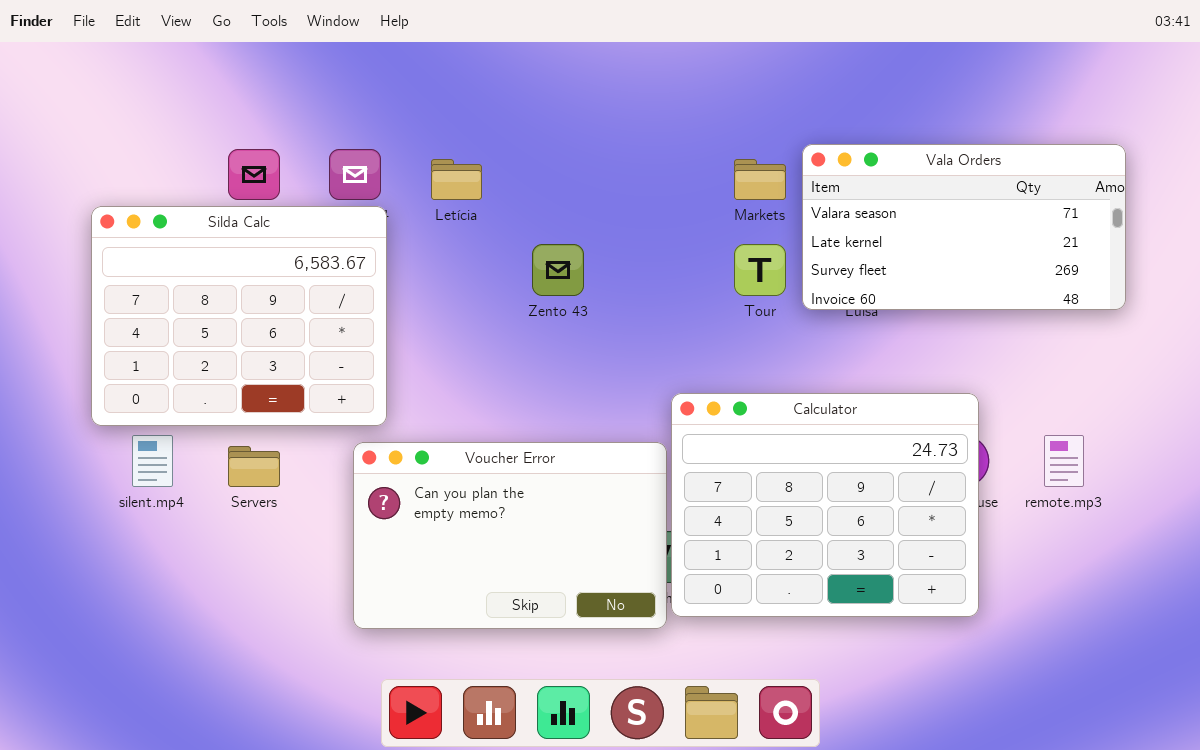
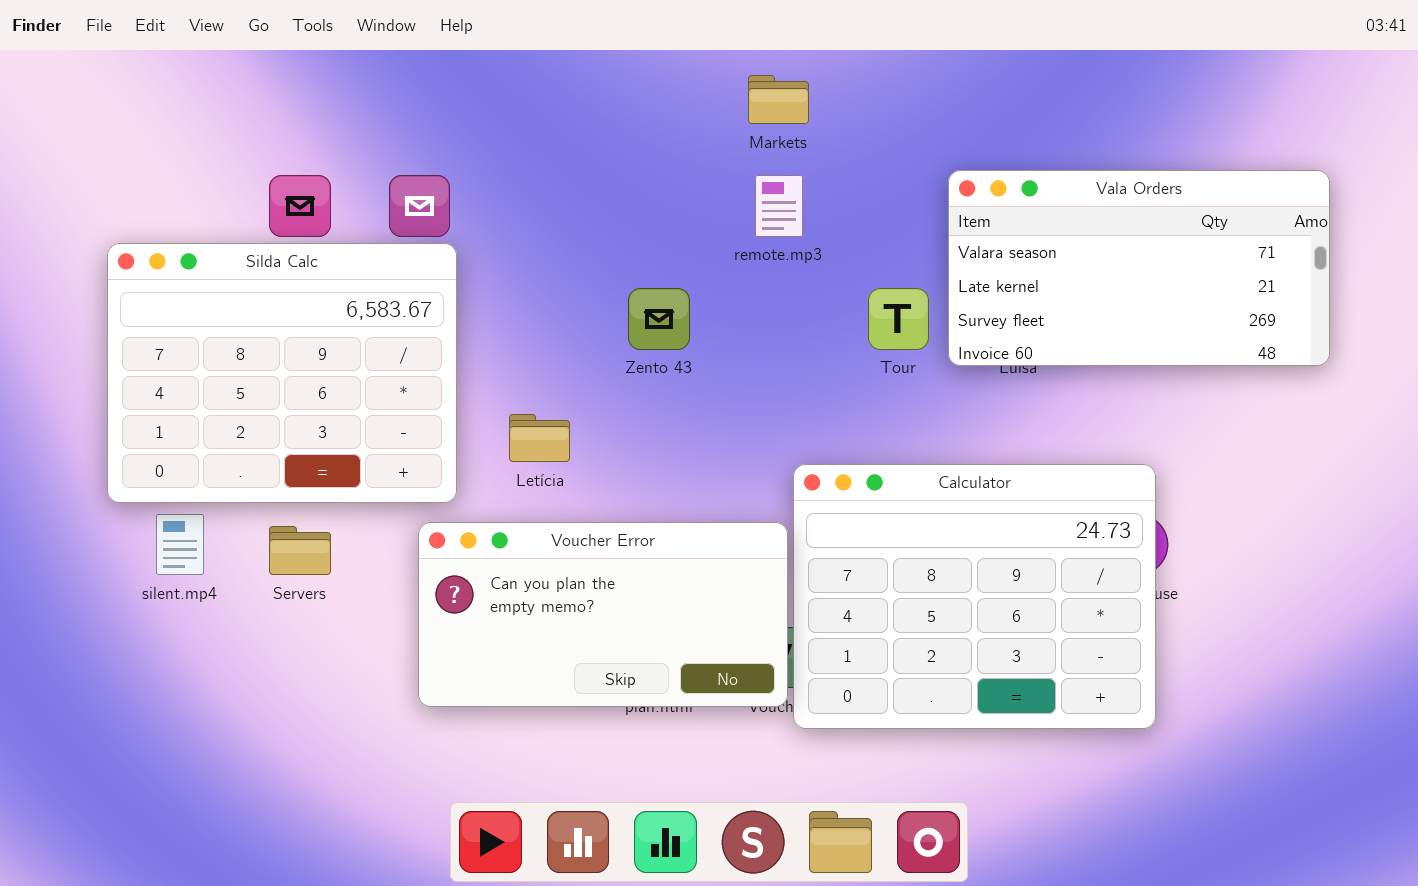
Letícia: [431,159,482,200] -> [509,414,570,462], moved
Markets: [734,159,786,200] -> [748,75,809,124], moved
remote.mp3: [1044,435,1084,487] -> [755,175,803,237], moved
Voucher Error: [353,442,667,629] -> [418,522,788,707], resized

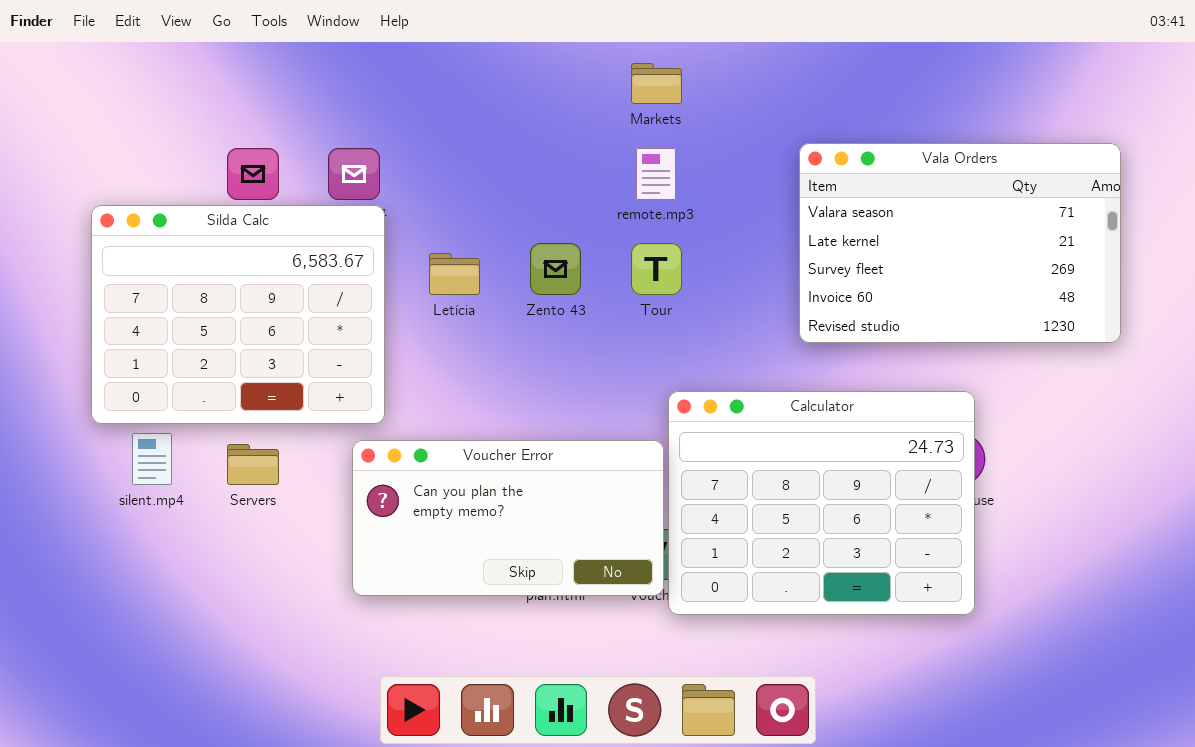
Vala Orders: [948,170,1330,366] -> [799,143,1121,343], resized
Tour: [868,288,929,350] -> [631,243,682,295], moved
Letícia: [509,414,570,462] -> [429,253,480,295], moved

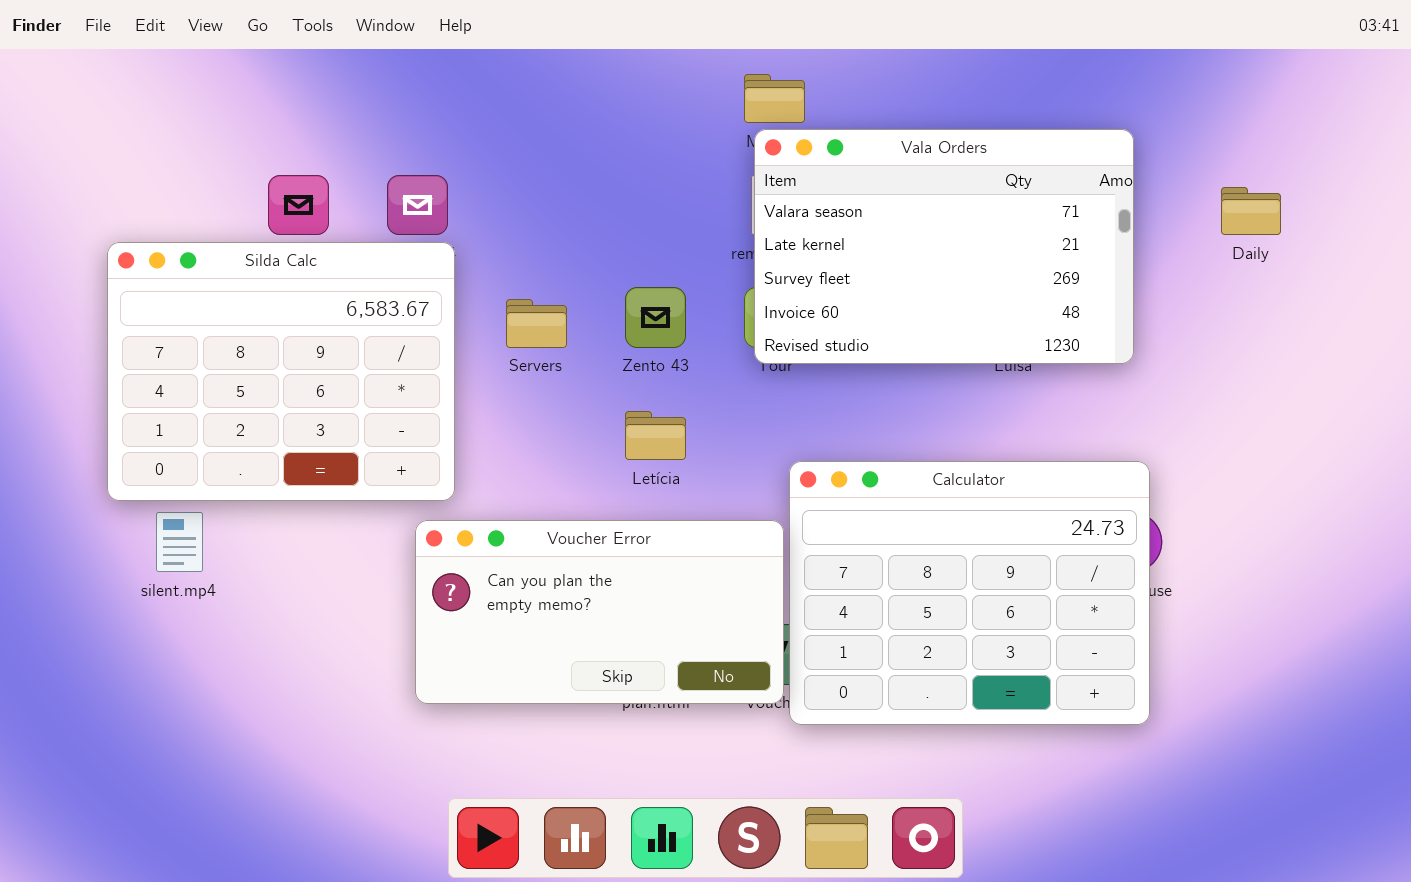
Vala Orders: [799,143,1121,343] -> [754,129,1134,364], moved
Letícia: [429,253,480,295] -> [625,411,686,460], moved
Servers: [227,444,279,485] -> [506,299,567,348], moved

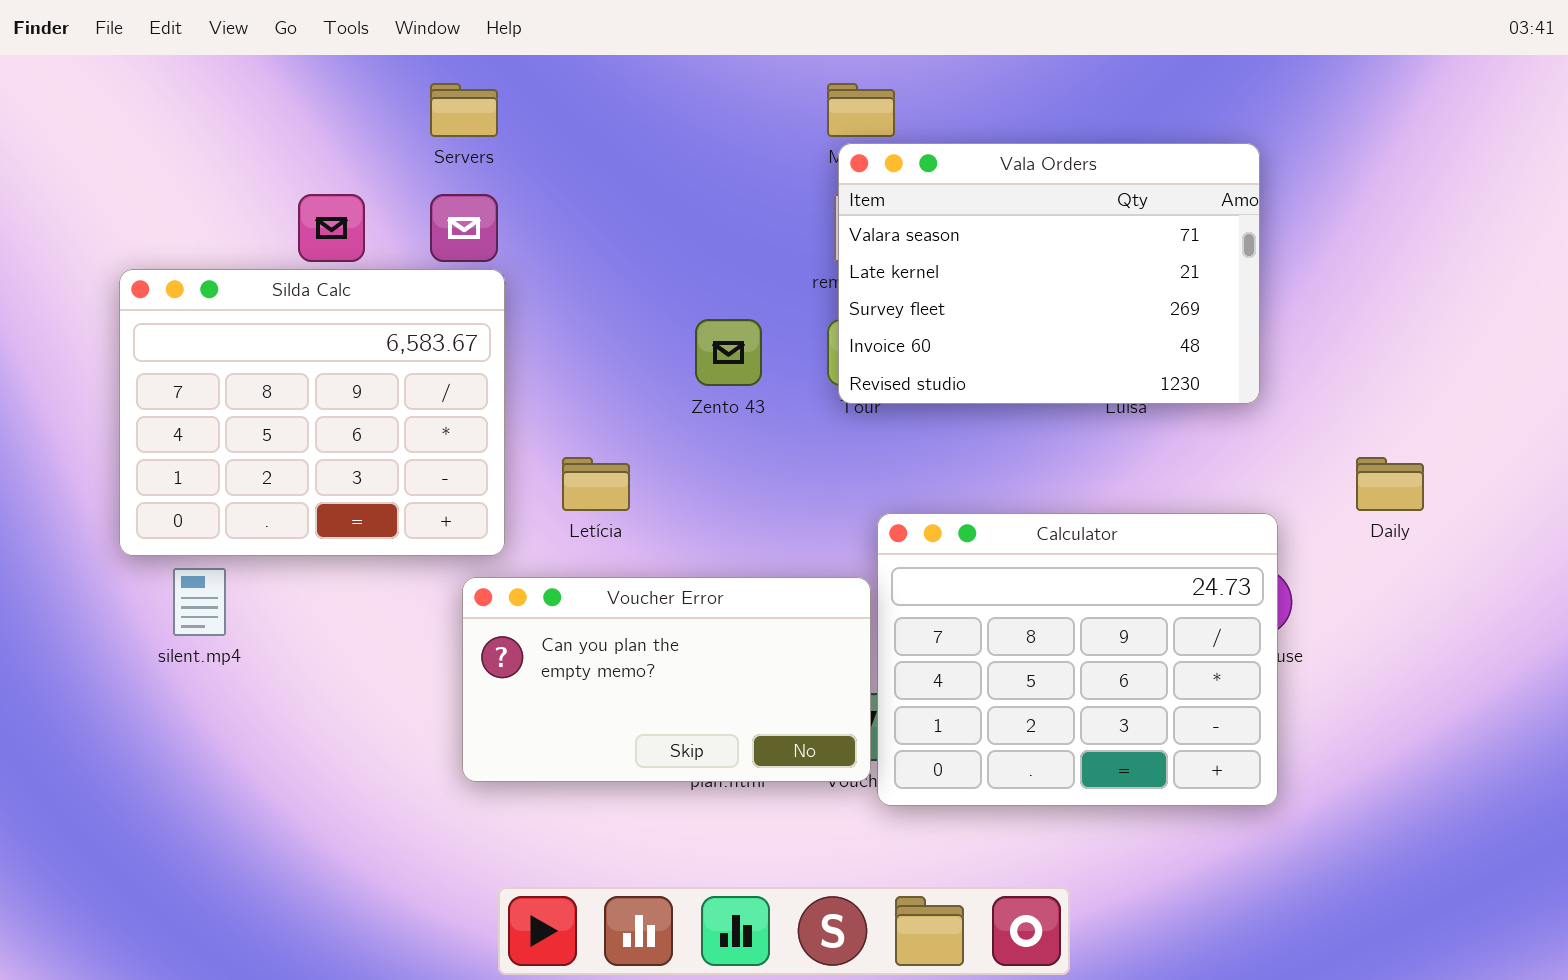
Daily: [1221,187,1281,235] -> [1356,457,1424,511], moved
Servers: [506,299,567,348] -> [430,83,498,137], moved
Letícia: [625,411,686,460] -> [562,457,630,511], moved

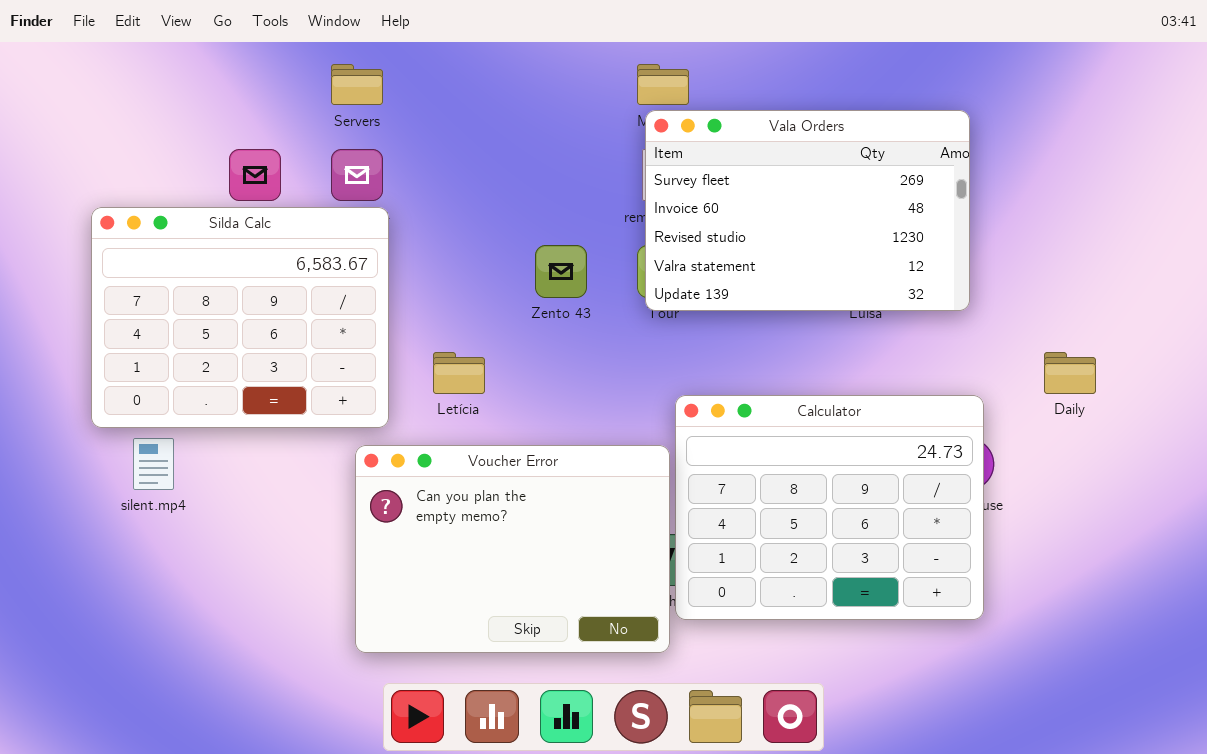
Vala Orders: [838,143,1260,404] -> [645,110,970,311], scrolled down 2 rows
Voucher Error: [462,577,871,782] -> [355,445,670,653], resized

